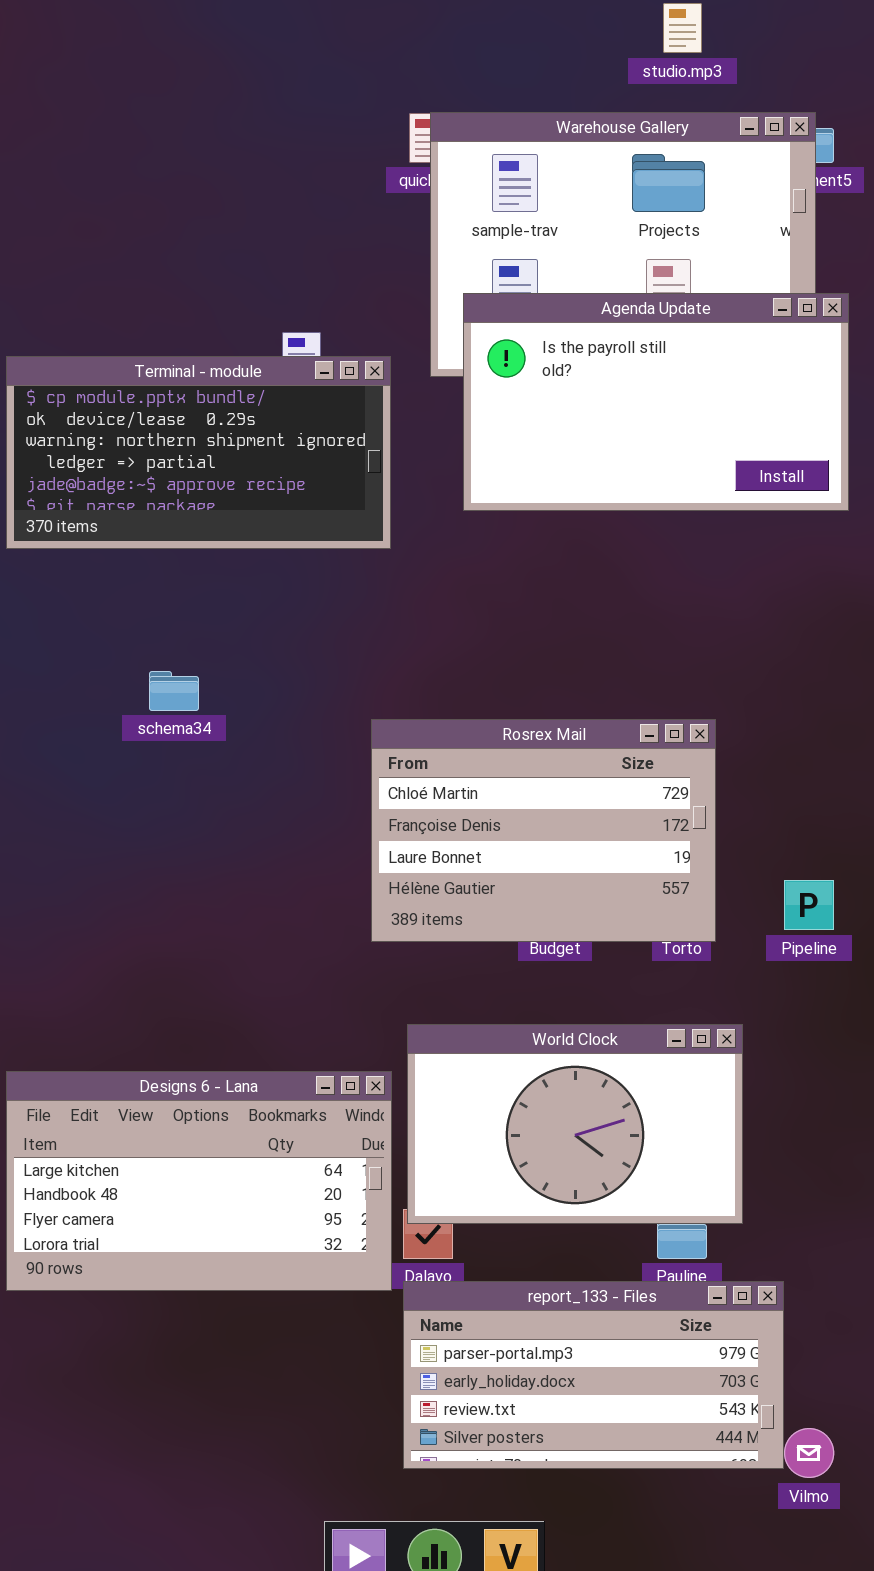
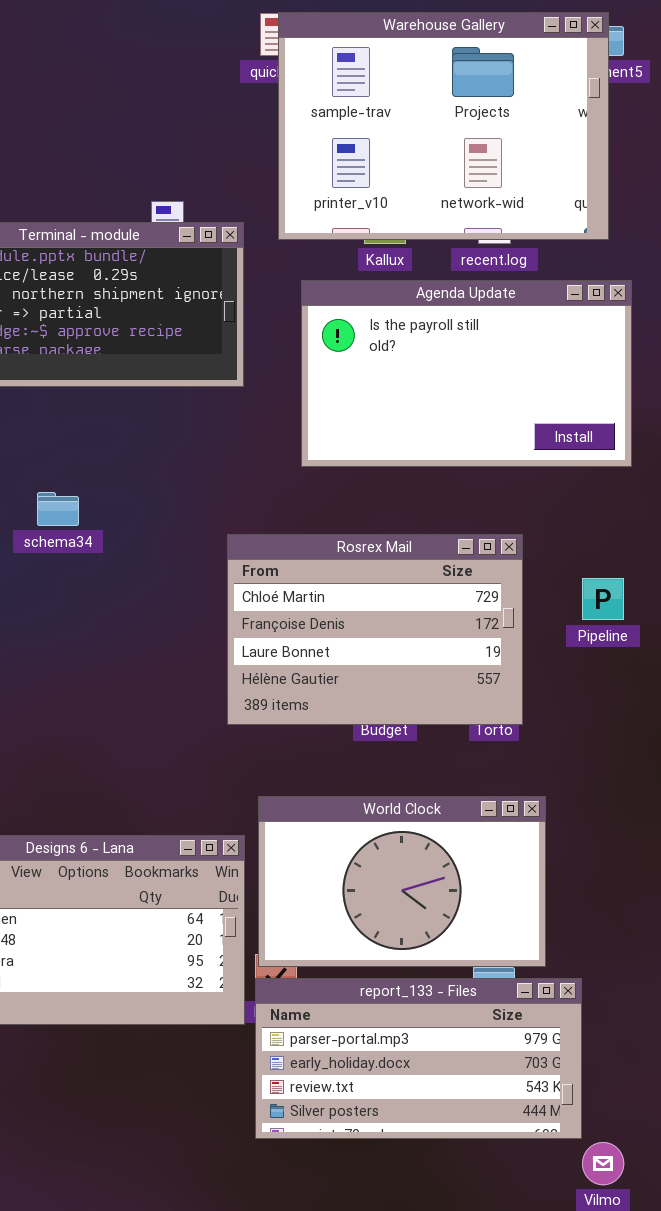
Agenda Update: [463,293,849,511] -> [301,280,632,467], moved
Pipeline: [784,880,834,930] -> [582,578,624,620], moved
report_133 - Files: [403,1281,784,1469] -> [255,978,582,1139], moved

